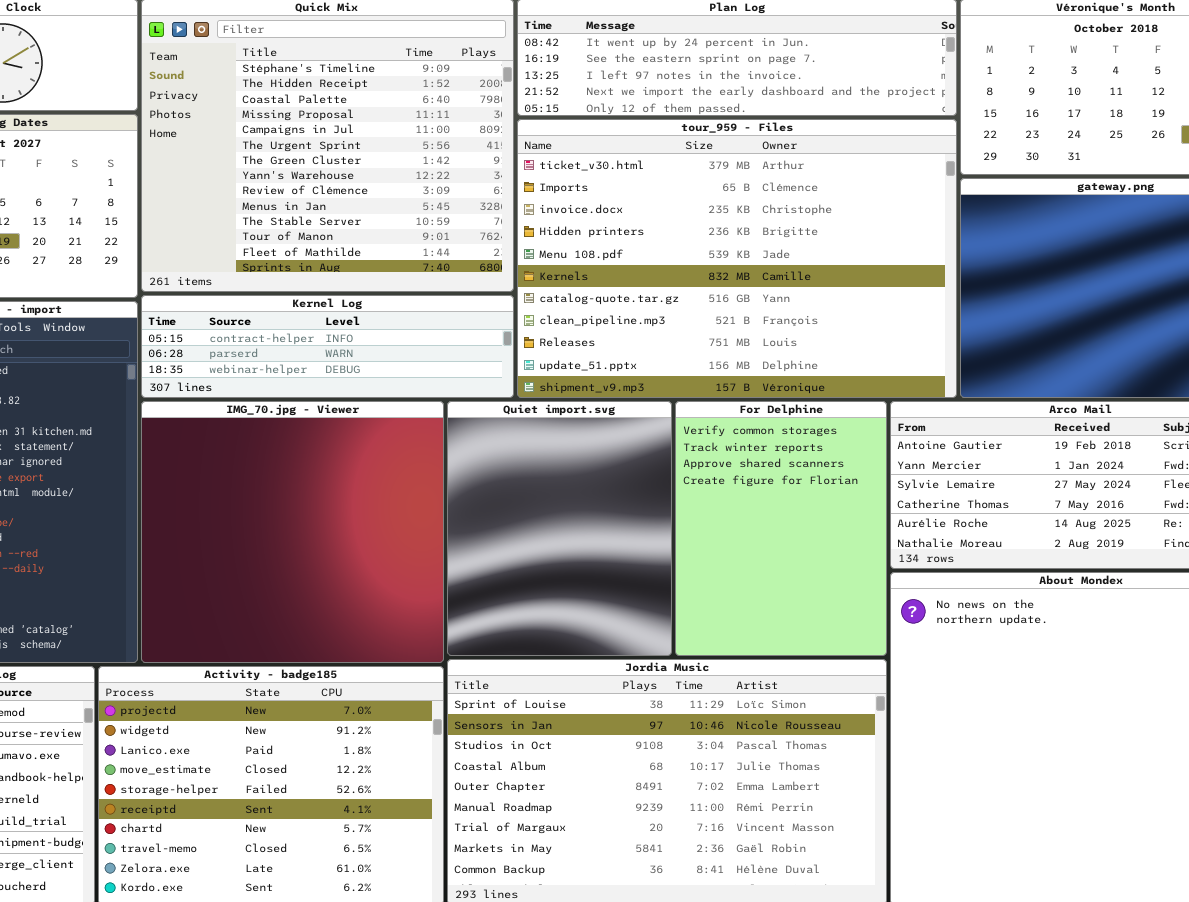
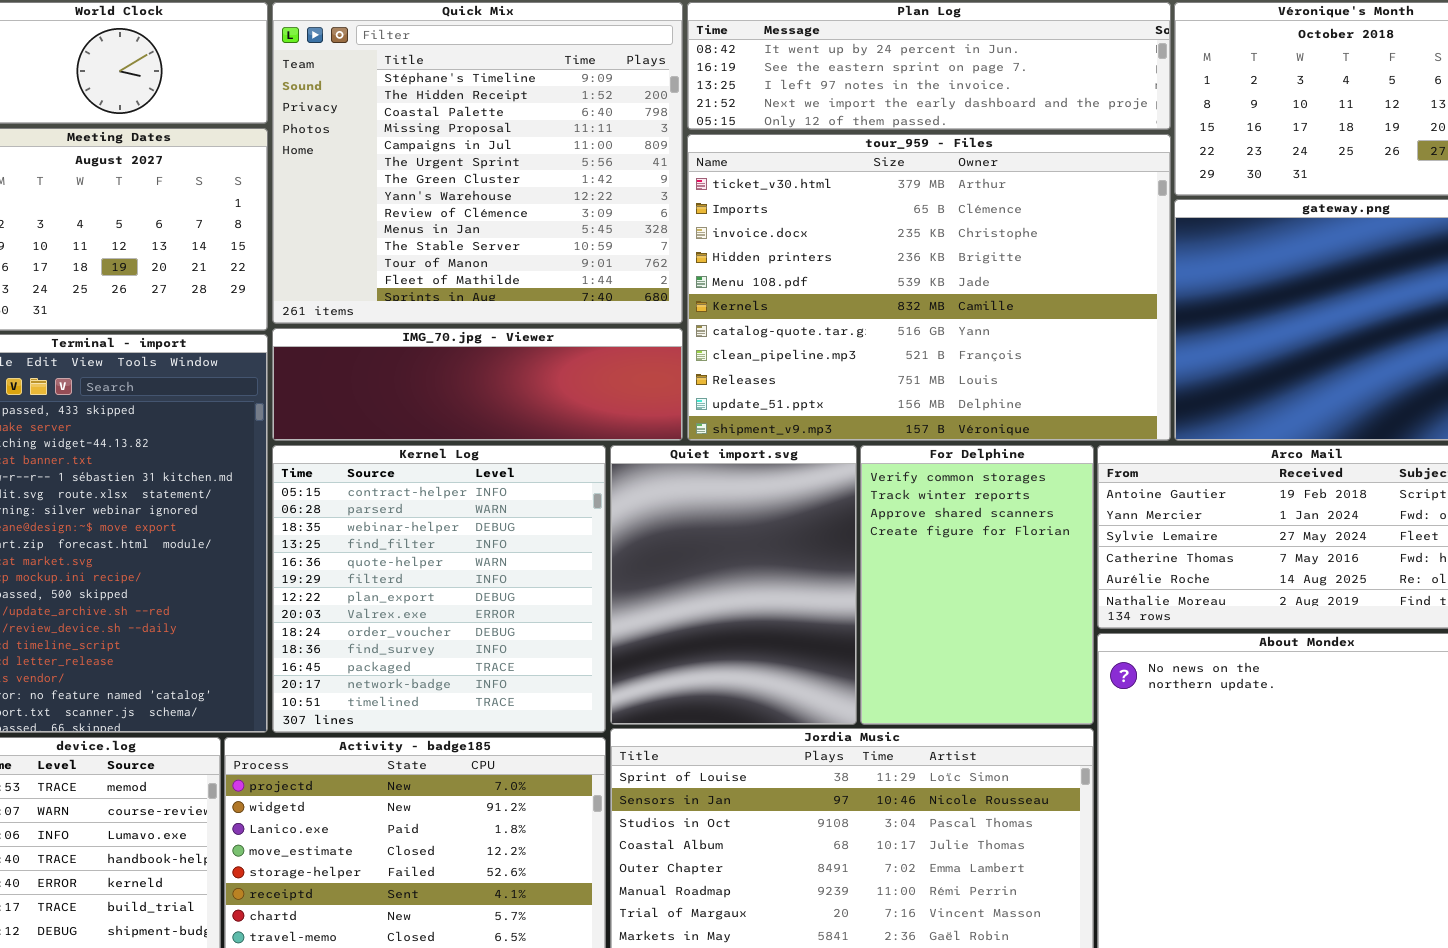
Kernel Log: [141,295,514,398] -> [272,445,606,733], moved, resized
IMG_70.jpg - Viewer: [141,401,444,663] -> [272,328,683,441], moved, resized

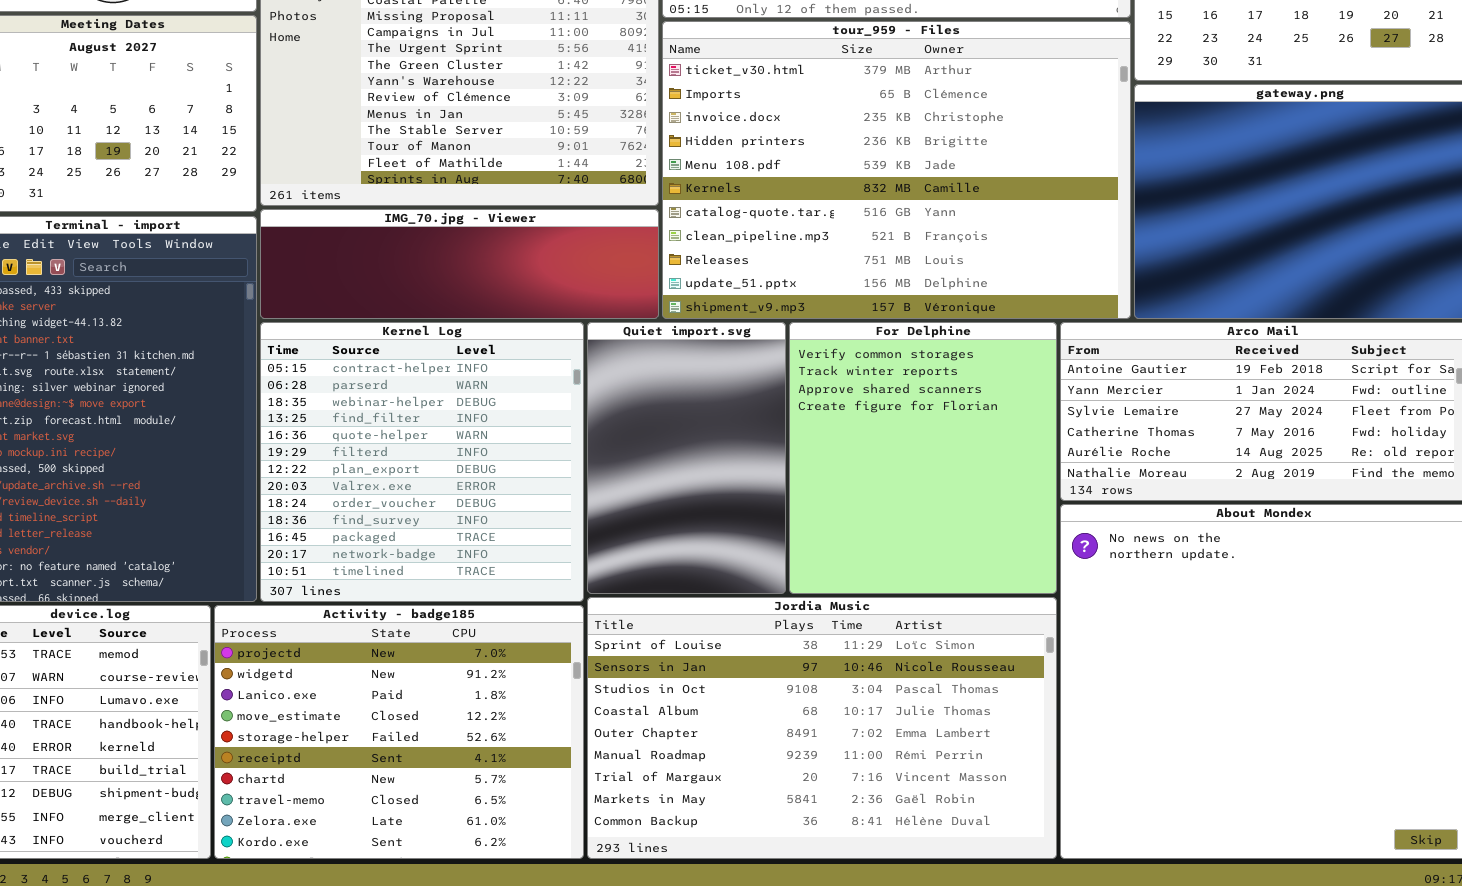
Quiet import.svg: [610,445,857,725] -> [587,322,786,594], resized
For Delphine: [860,445,1094,725] -> [789,322,1057,594], resized

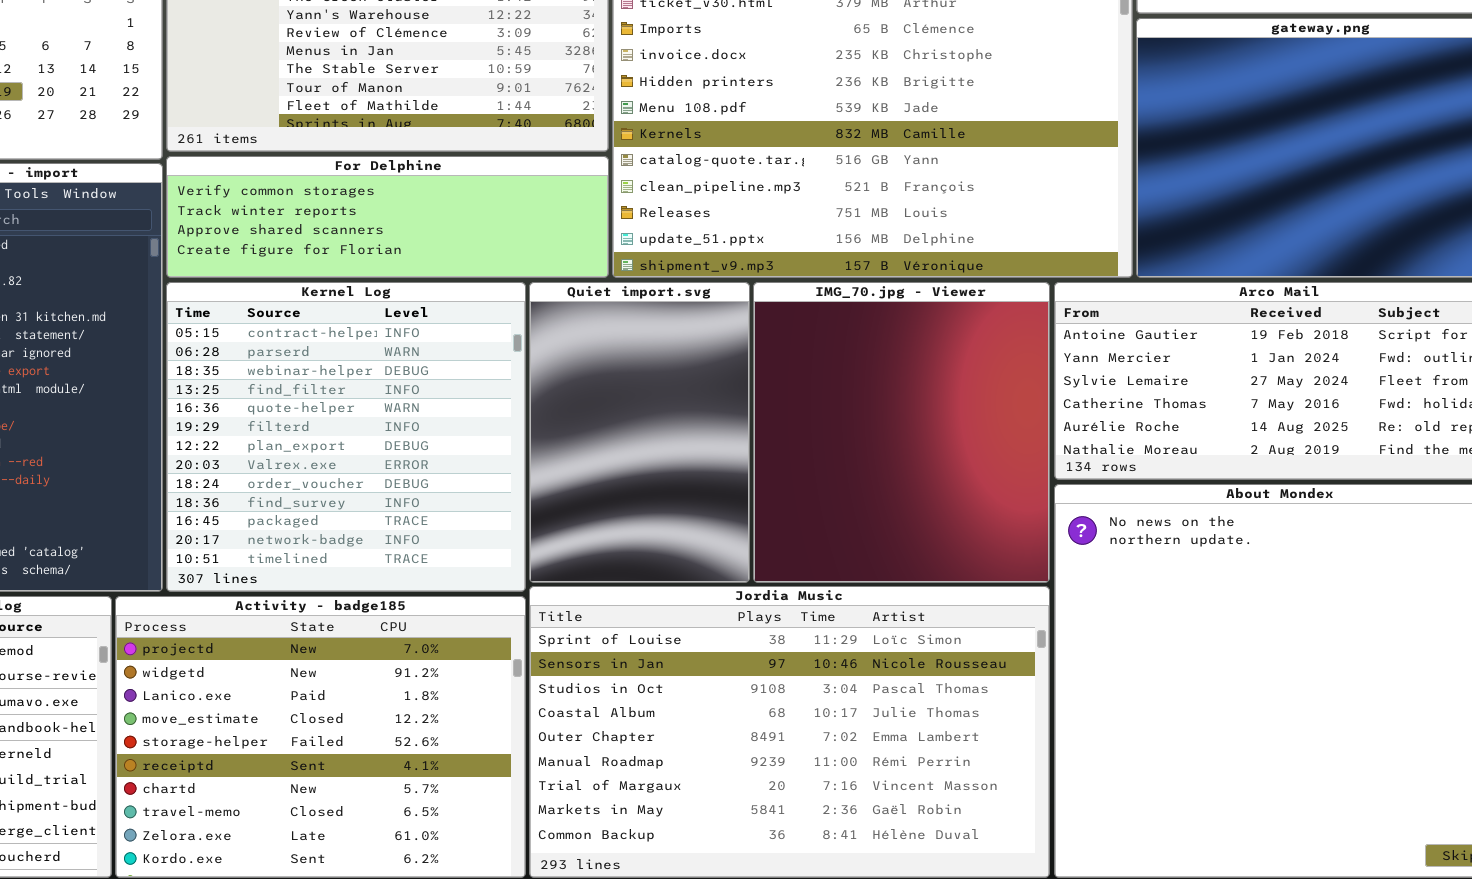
IMG_70.jpg - Viewer: [260,209,659,319] -> [753,282,1050,583], moved, resized
For Delphine: [789,322,1057,594] -> [166,156,609,278], moved, resized

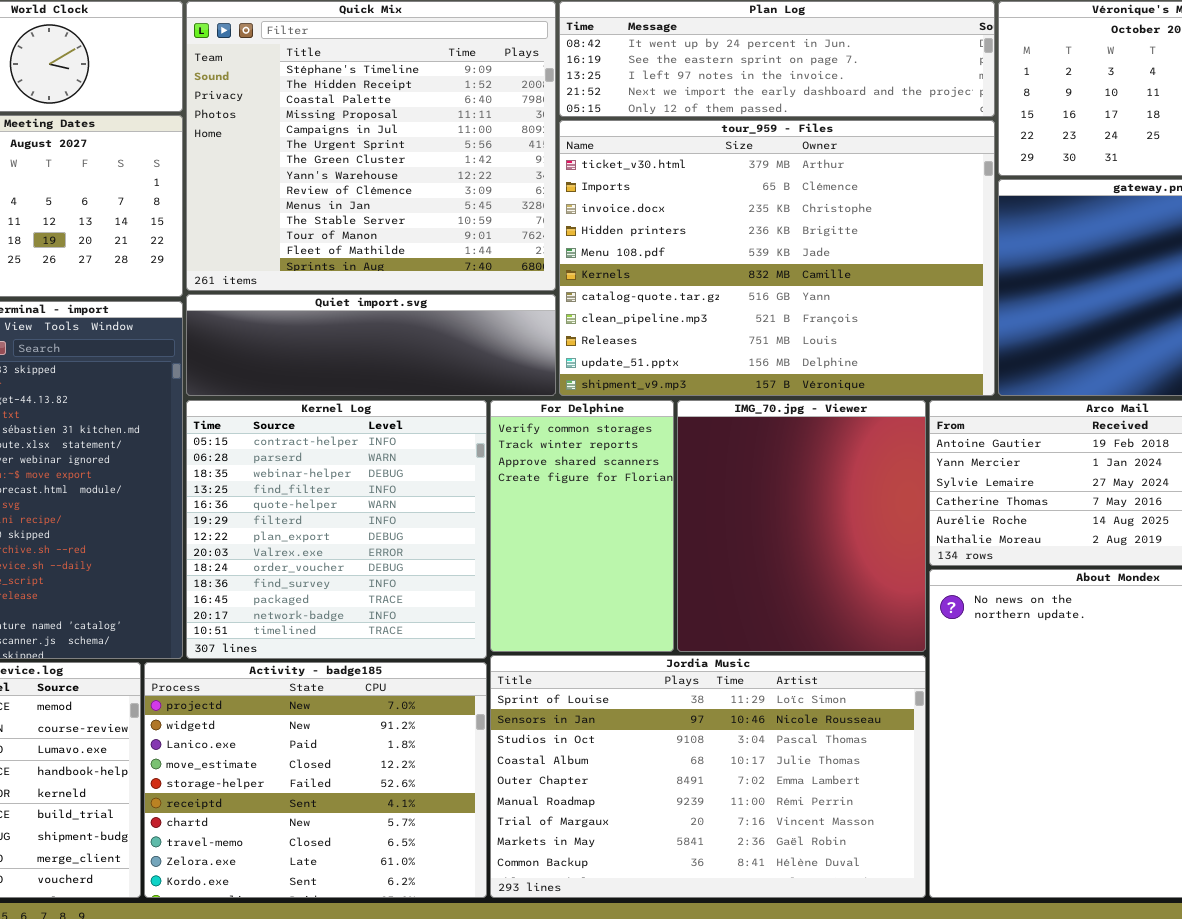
For Delphine: [166,156,609,278] -> [490,400,674,652], moved, resized
Quiet import.svg: [529,282,750,583] -> [186,294,556,396], moved, resized

